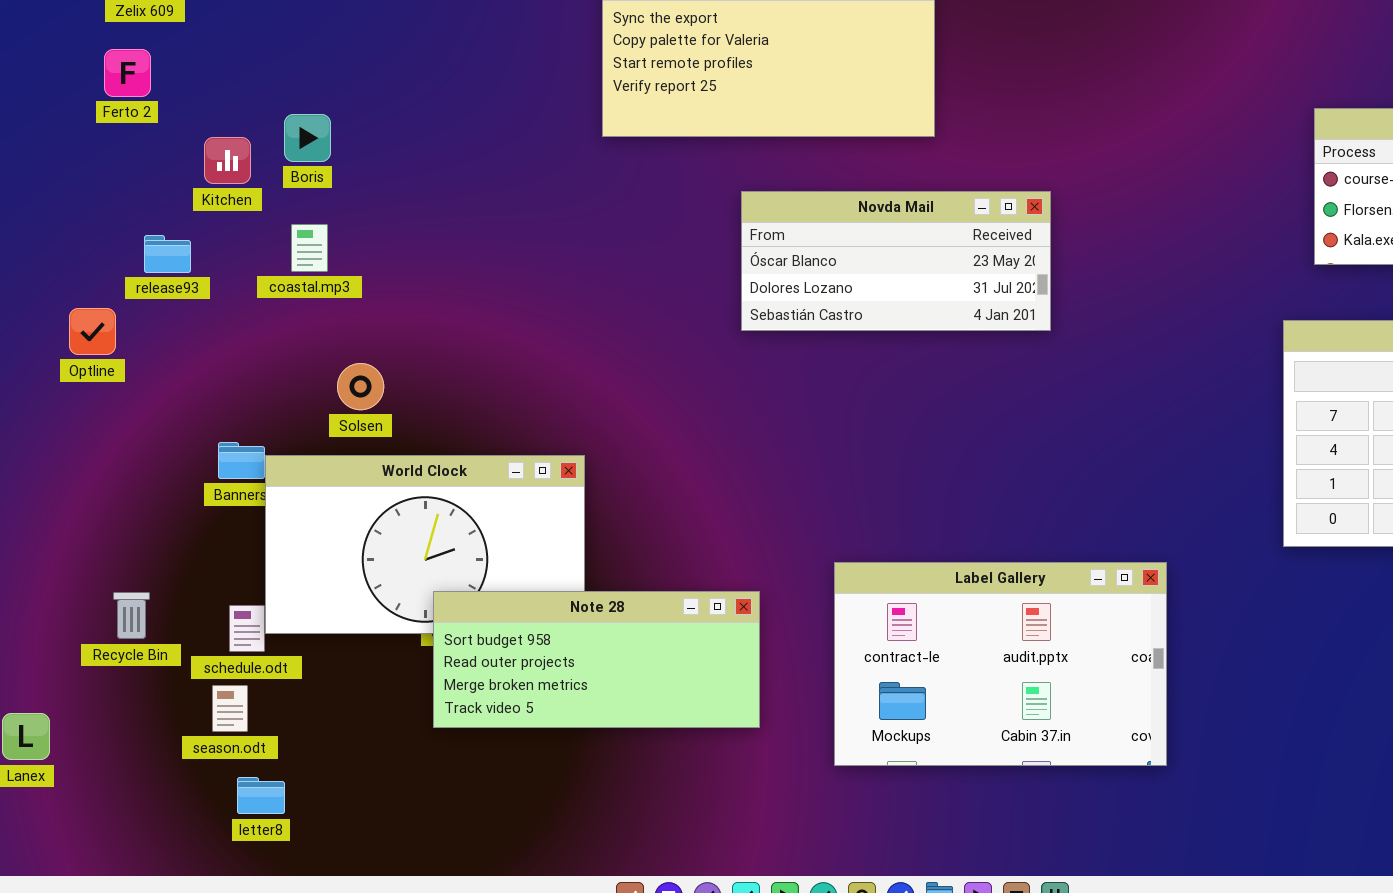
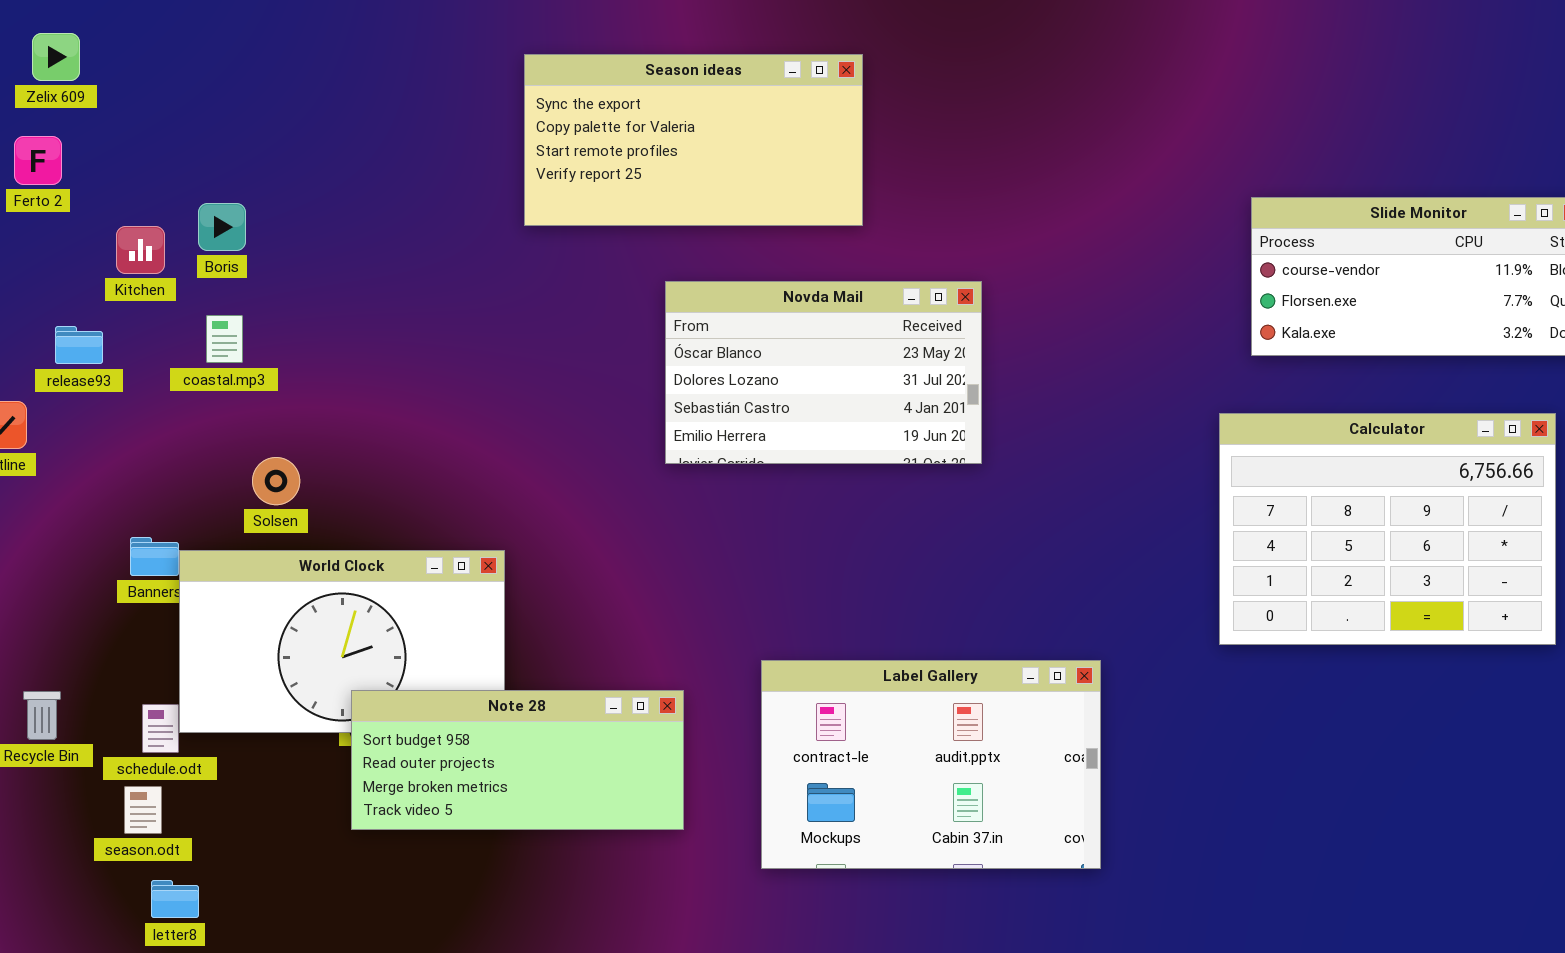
Novda Mail: [741,191,1051,331] -> [665,281,982,464], resized

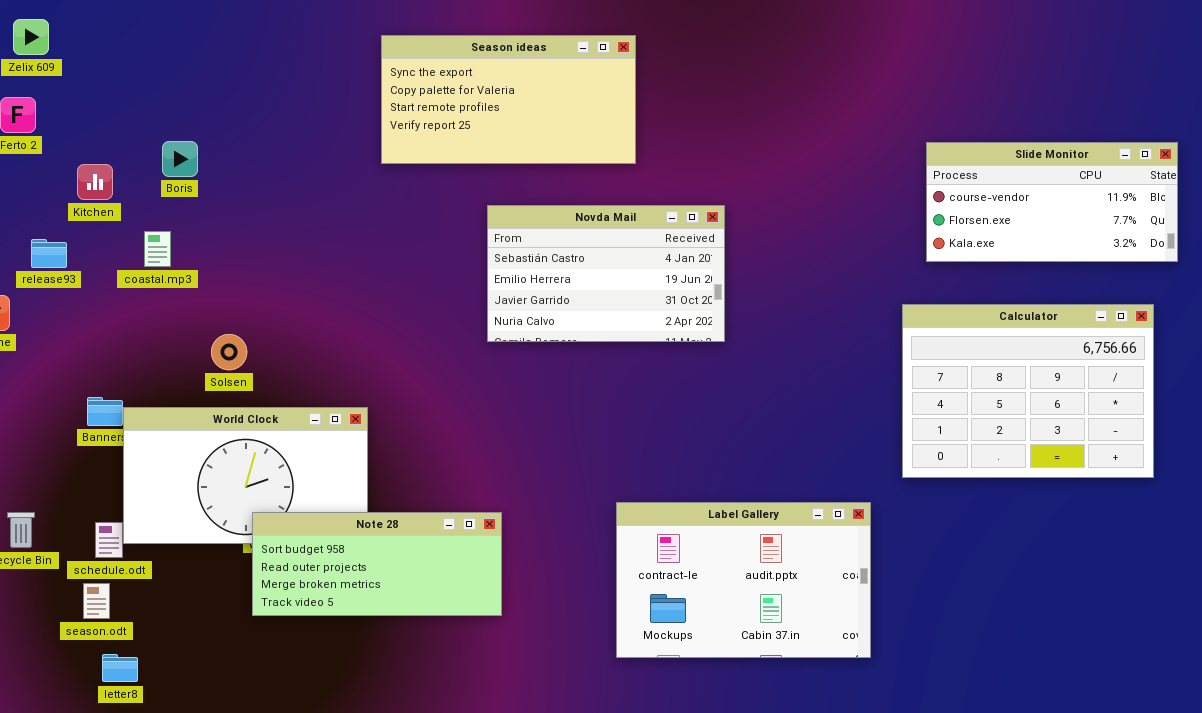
Boris: [198,203,246,251] -> [162,141,198,177], moved
Novda Mail: [665,281,982,464] -> [487,205,725,342], scrolled down 2 rows
Solsen: [252,457,300,505] -> [211,334,247,370], moved
Label Gallery: [761,660,1101,869] -> [616,502,871,658], moved

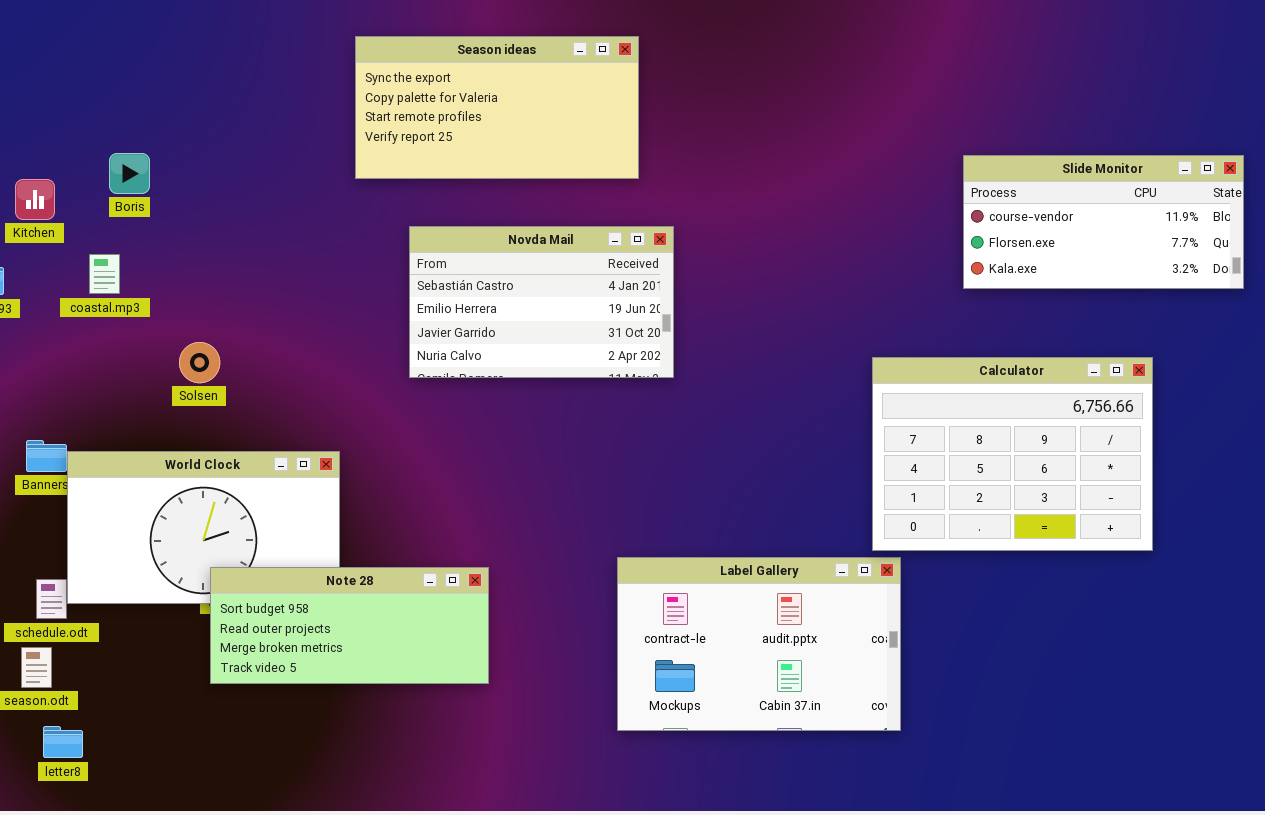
Novda Mail: [487,205,725,342] -> [409,226,674,378], moved
Calculator: [902,304,1154,478] -> [872,357,1153,551], moved
Solsen: [211,334,247,370] -> [179,342,220,383], moved

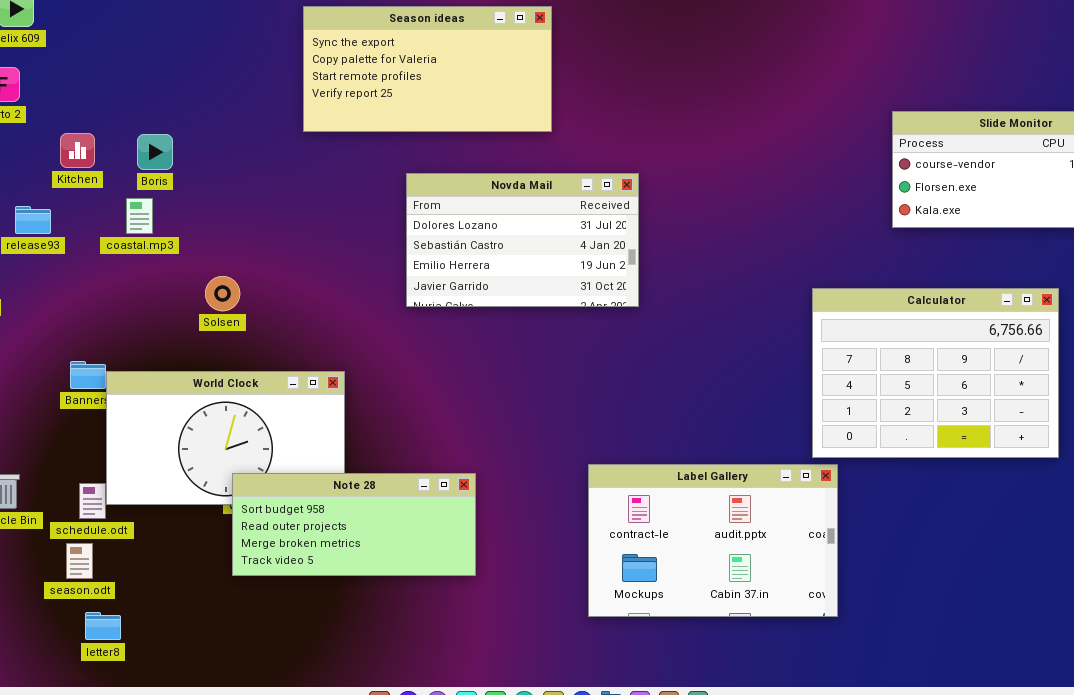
Season ideas: [355,36,639,179] -> [303,6,552,132], moved
Boris: [109,153,150,194] -> [137,134,173,170], moved
Novda Mail: [409,226,674,378] -> [406,173,639,307], scrolled up 1 row

